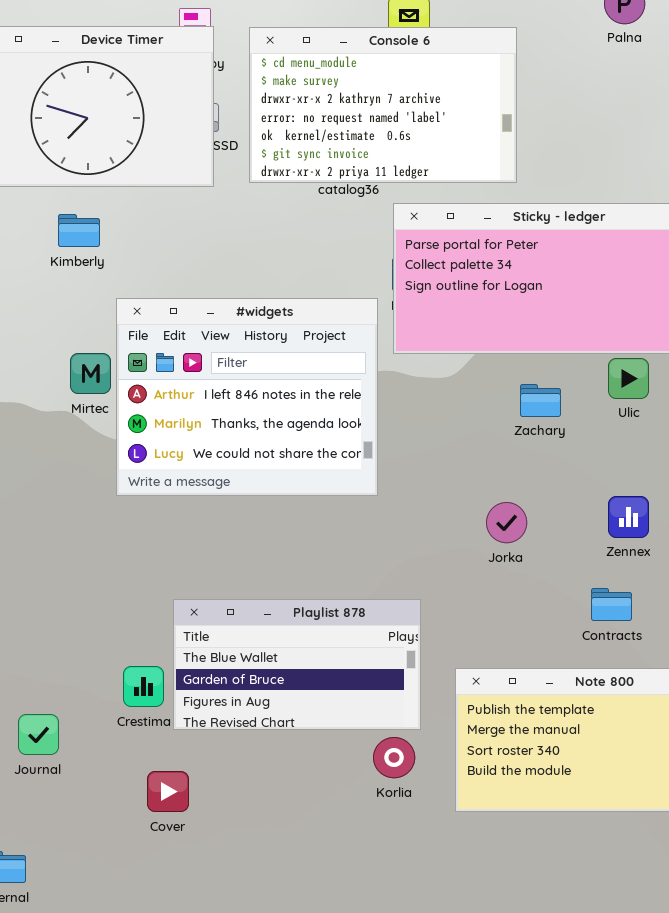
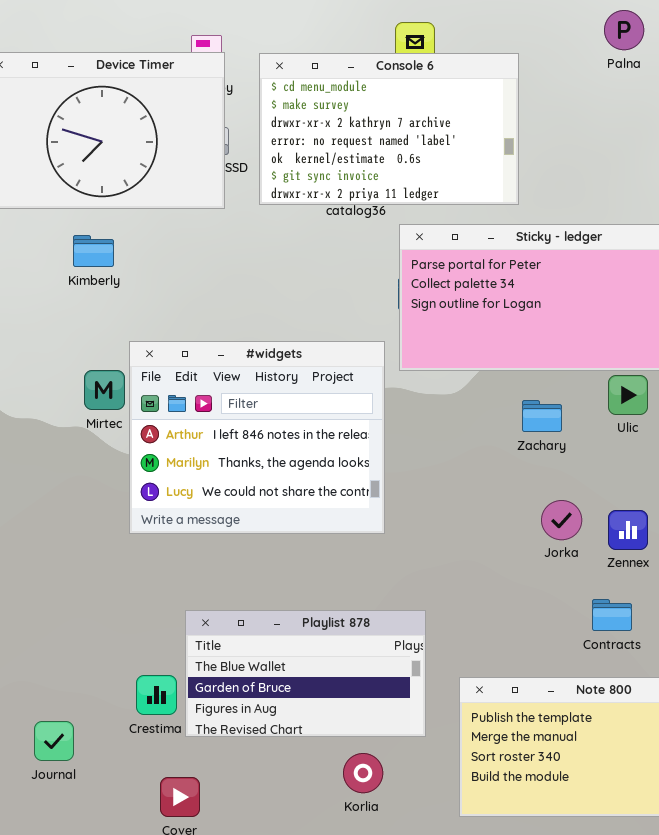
#widgets: [116,298,378,496] -> [129,341,385,534], moved
Jorka: [486,502,527,543] -> [541,500,582,540], moved
Korlia: [373,737,415,778] -> [343,753,383,793], moved

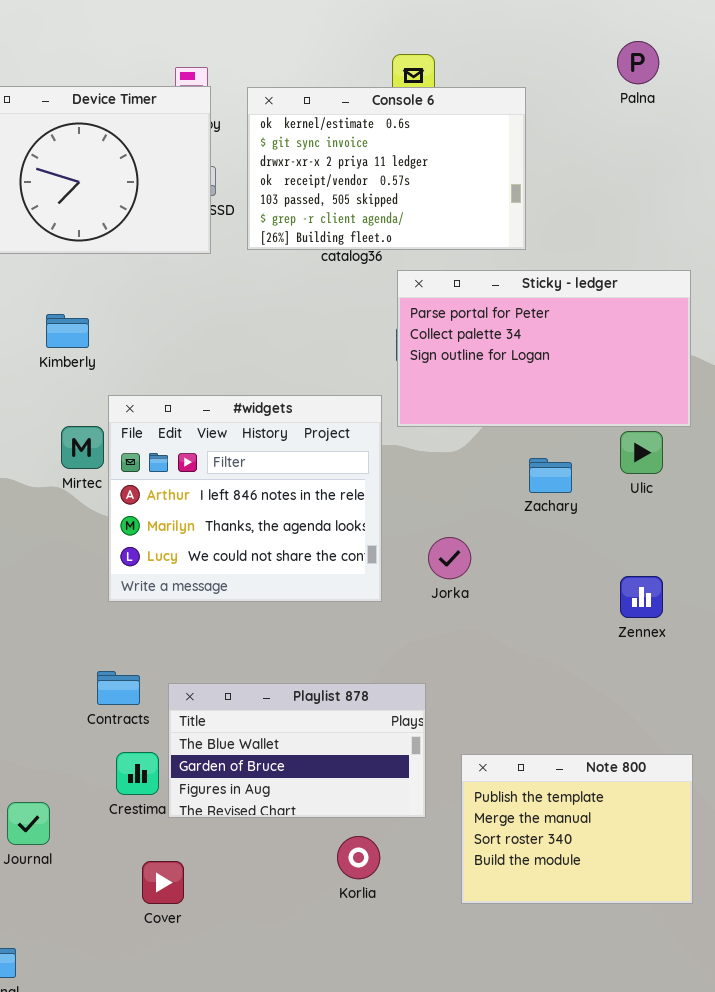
Console 6: [259,53,519,205] -> [247,87,526,250], scrolled down 4 rows
Kimberly: [73,235,114,267] -> [46,314,89,348], moved
Jorka: [541,500,582,540] -> [428,537,471,579], moved
Contracts: [592,599,632,631] -> [97,671,140,705], moved

